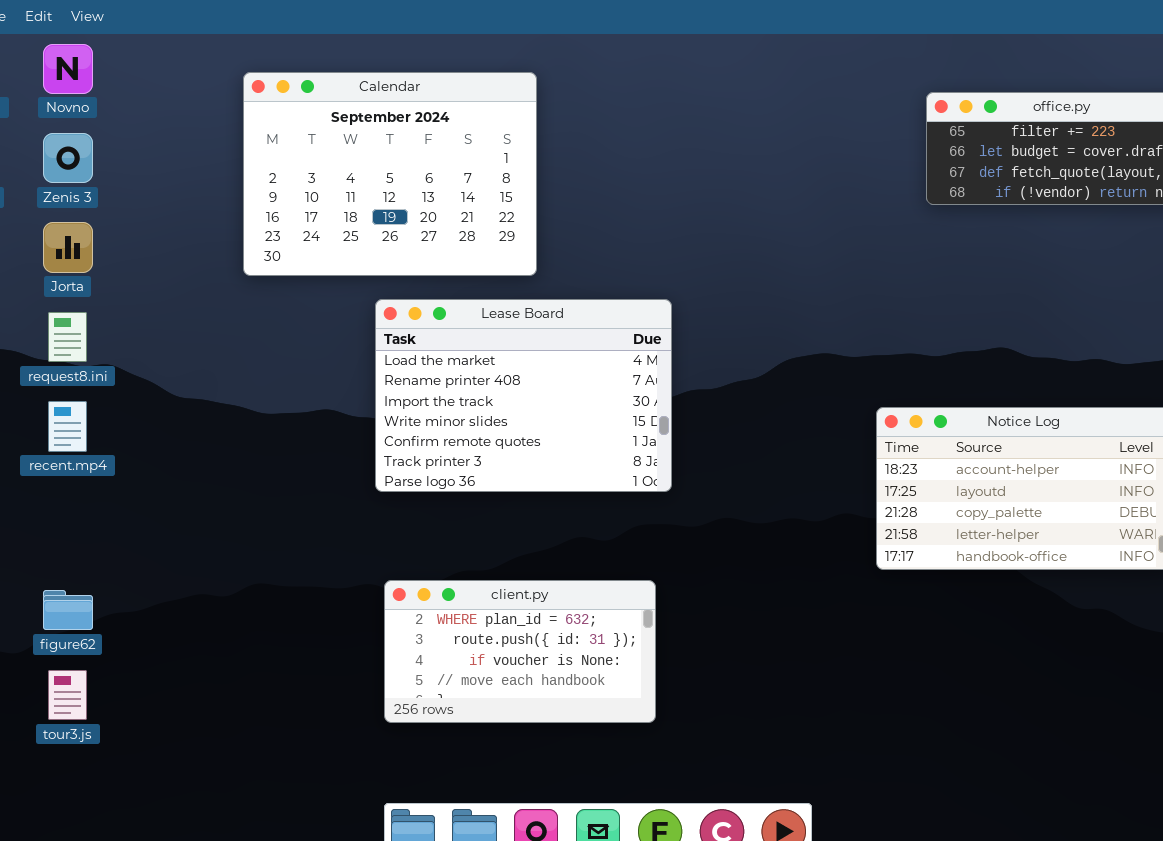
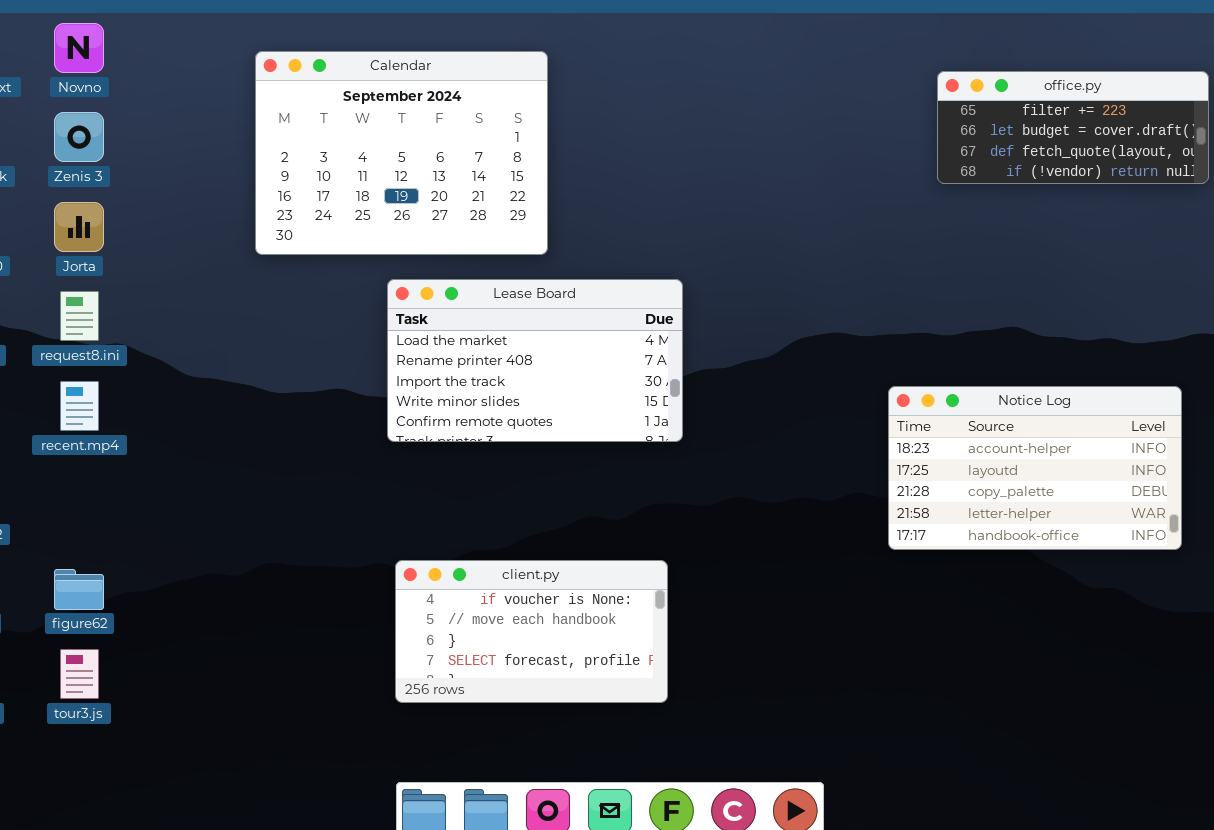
Lease Board: [375,299,672,492] -> [387,279,683,442], resized
client.py: [384,580,656,723] -> [395,560,668,703], scrolled down 2 rows

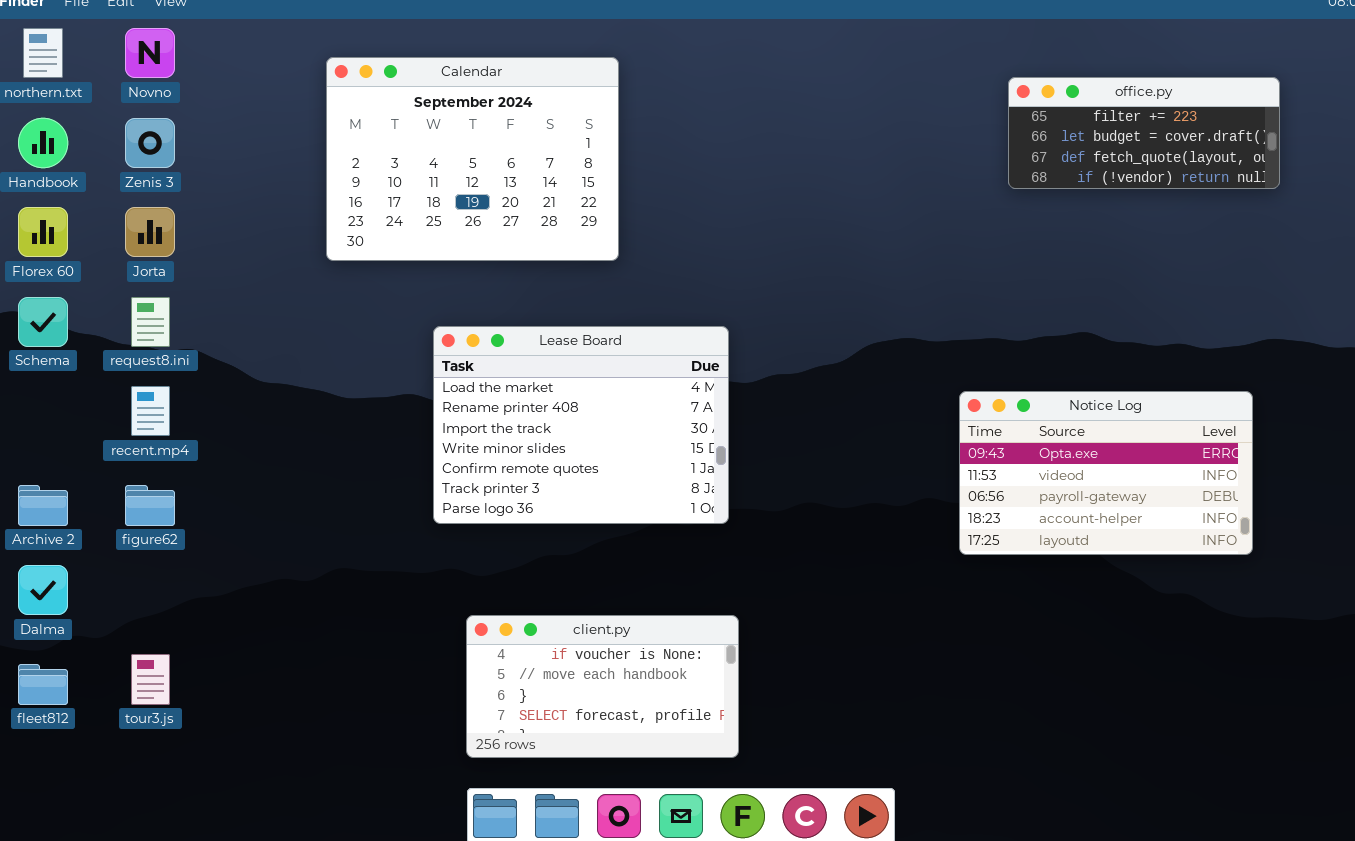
Lease Board: [387,279,683,442] -> [433,326,729,524], moved, resized
Notice Log: [888,386,1182,550] -> [959,391,1253,555], scrolled up 3 rows
client.py: [395,560,668,703] -> [466,615,739,758], moved
figure62: [54,569,104,610] -> [125,485,175,526], moved

